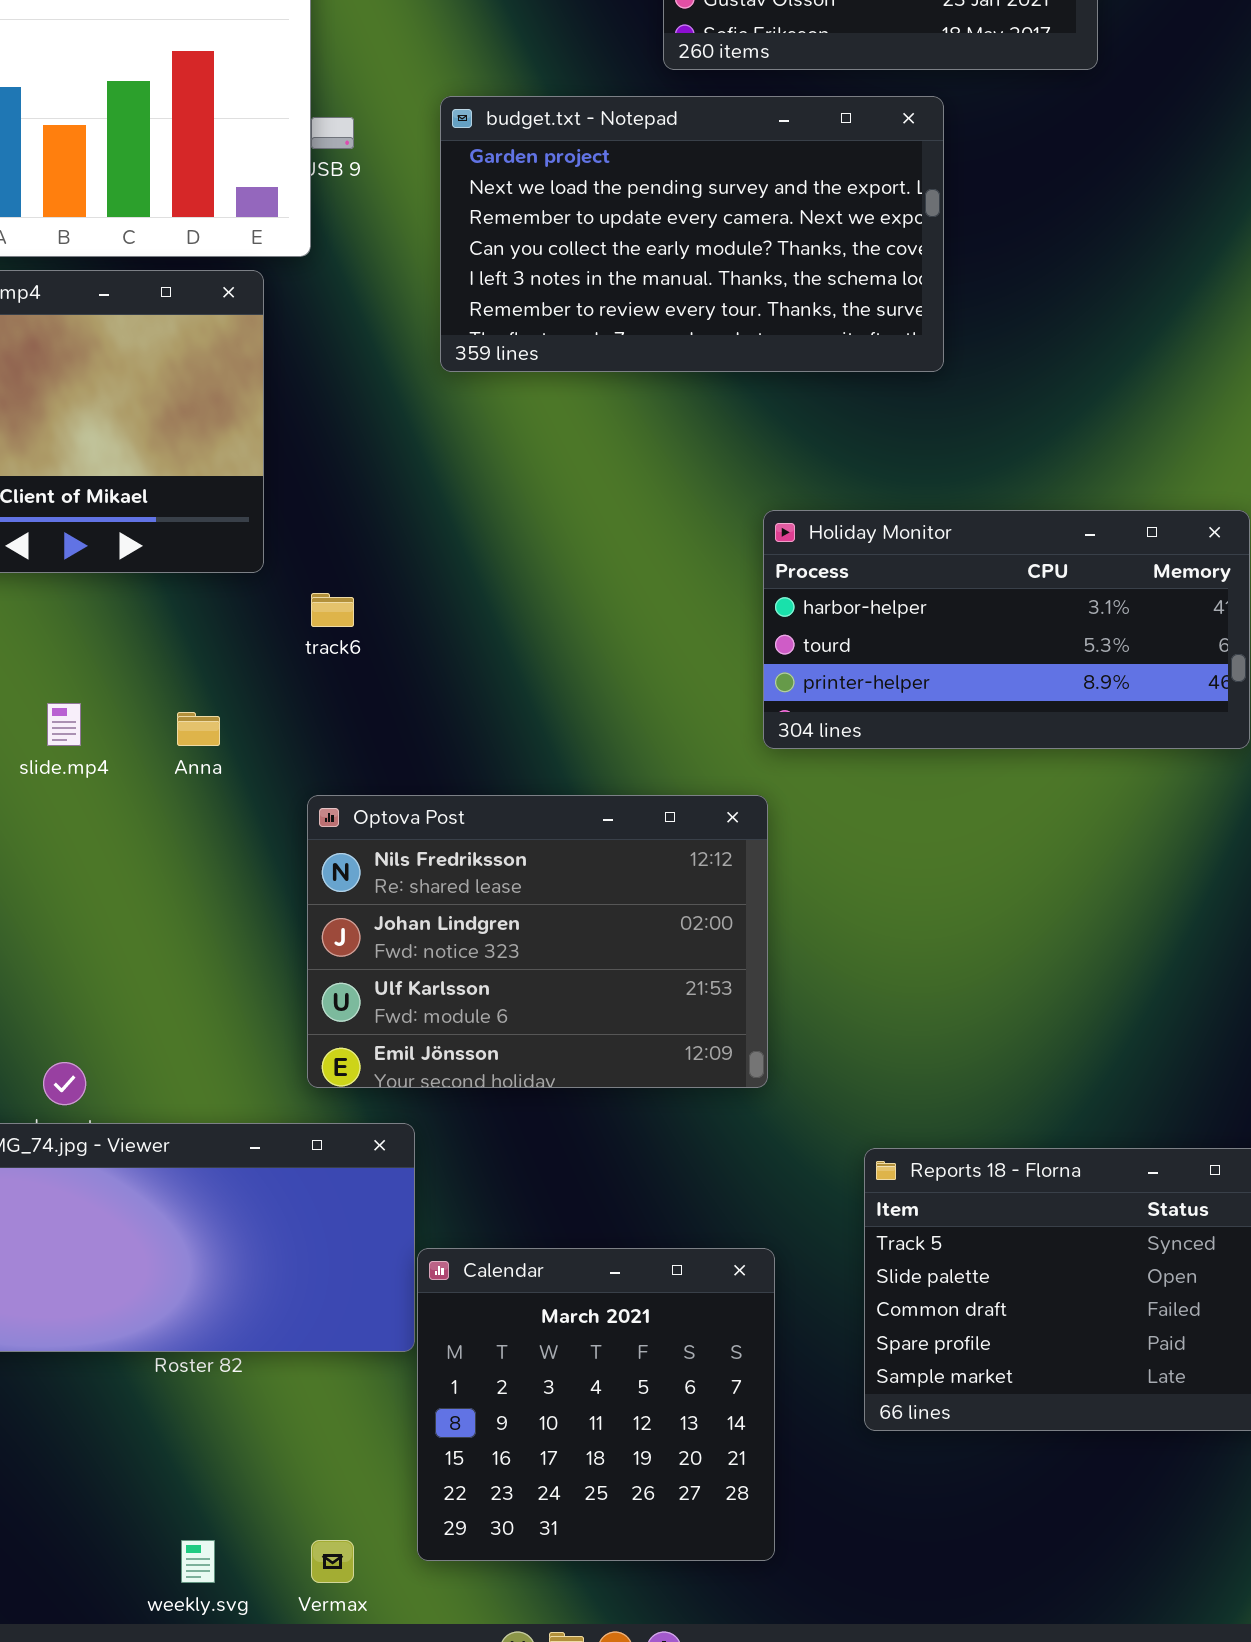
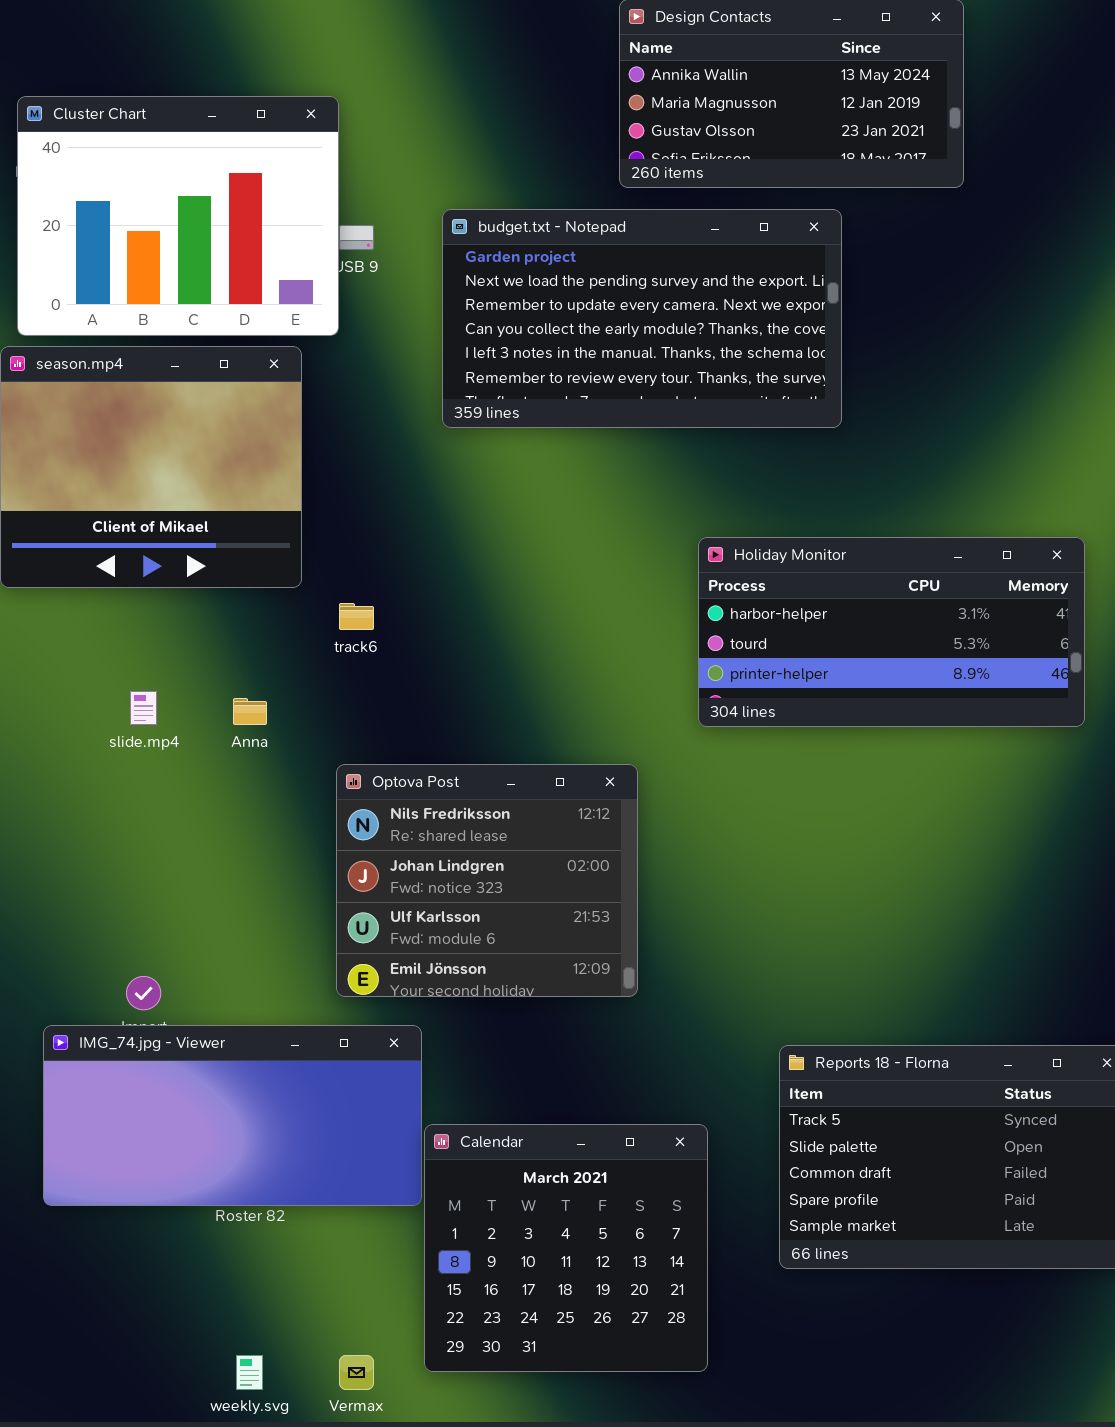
Optova Post: [307,795,768,1088] -> [336,764,638,997], resized

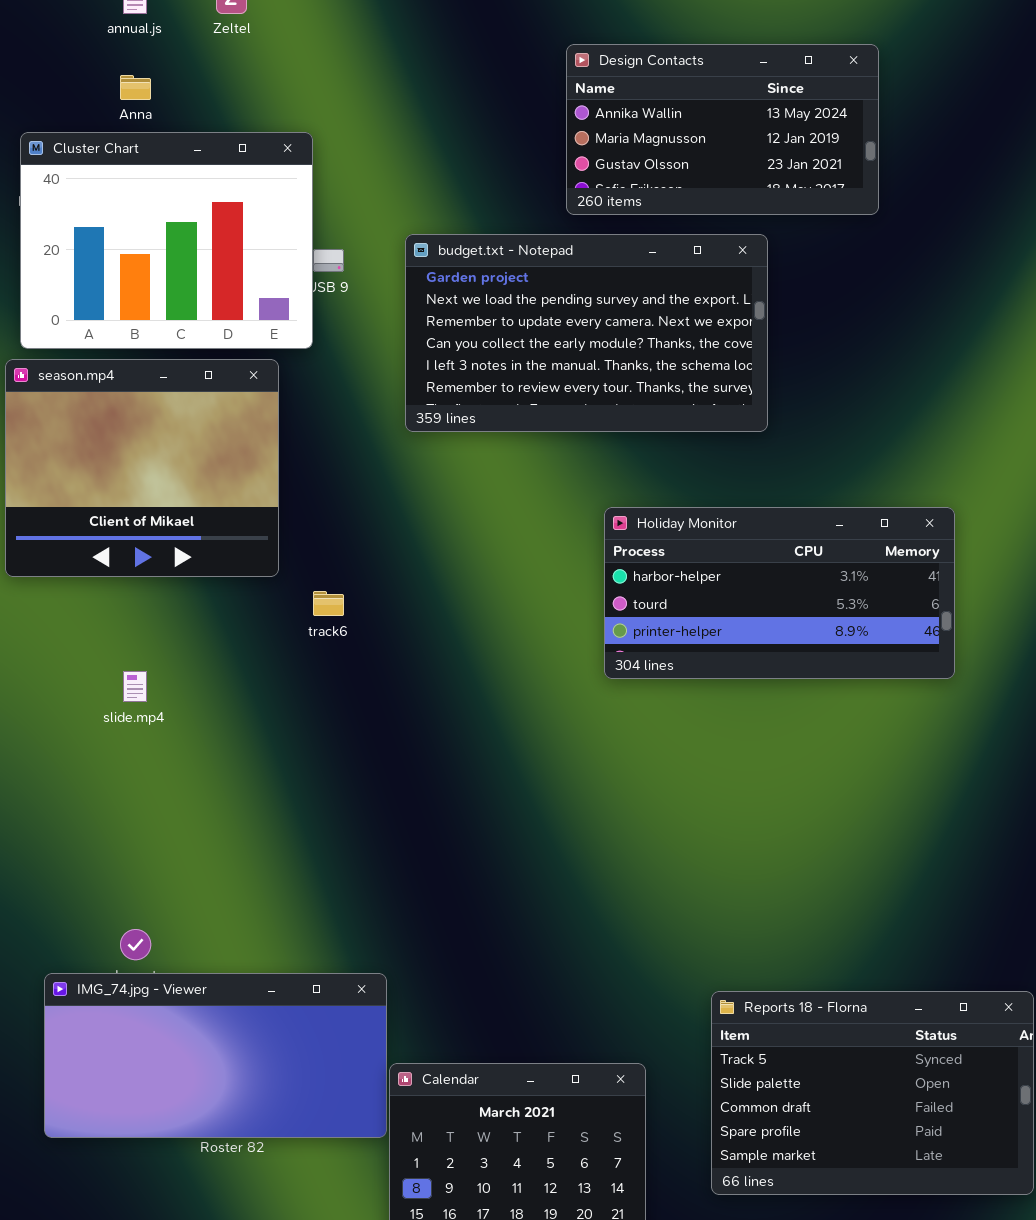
Holiday Monitor: [698,537,1085,727] -> [604,507,955,679], moved
Anna: [233,698,267,725] -> [120,75,151,100], moved
Optova Post: [336,764,638,997] -> none, closed

